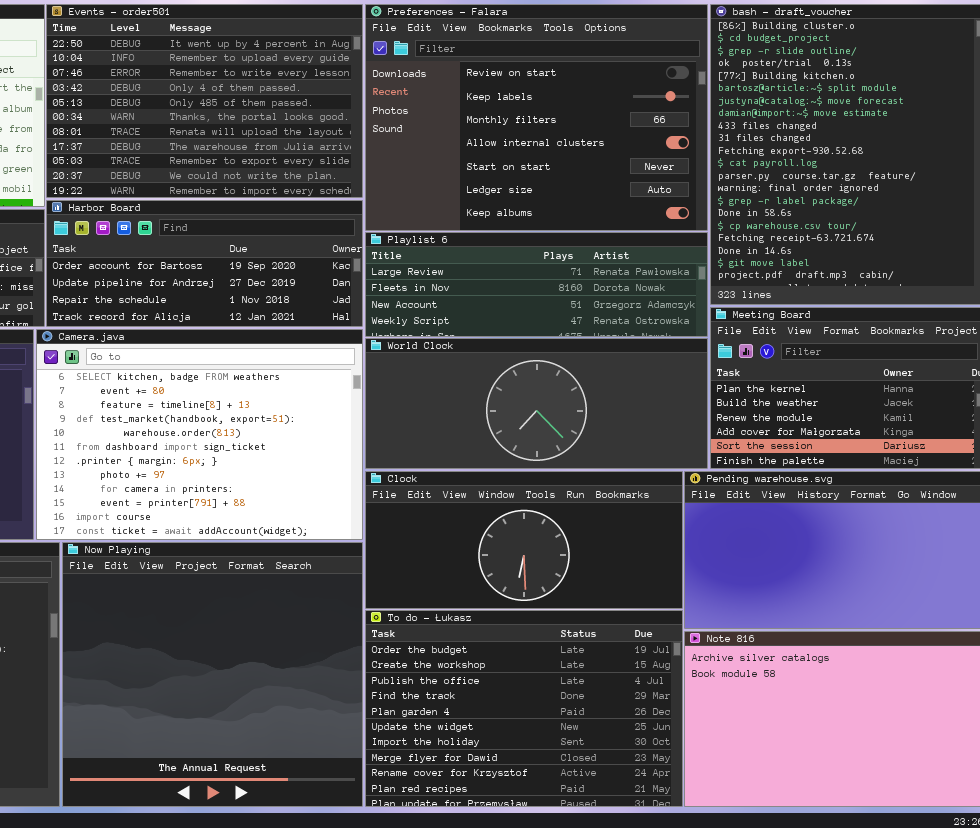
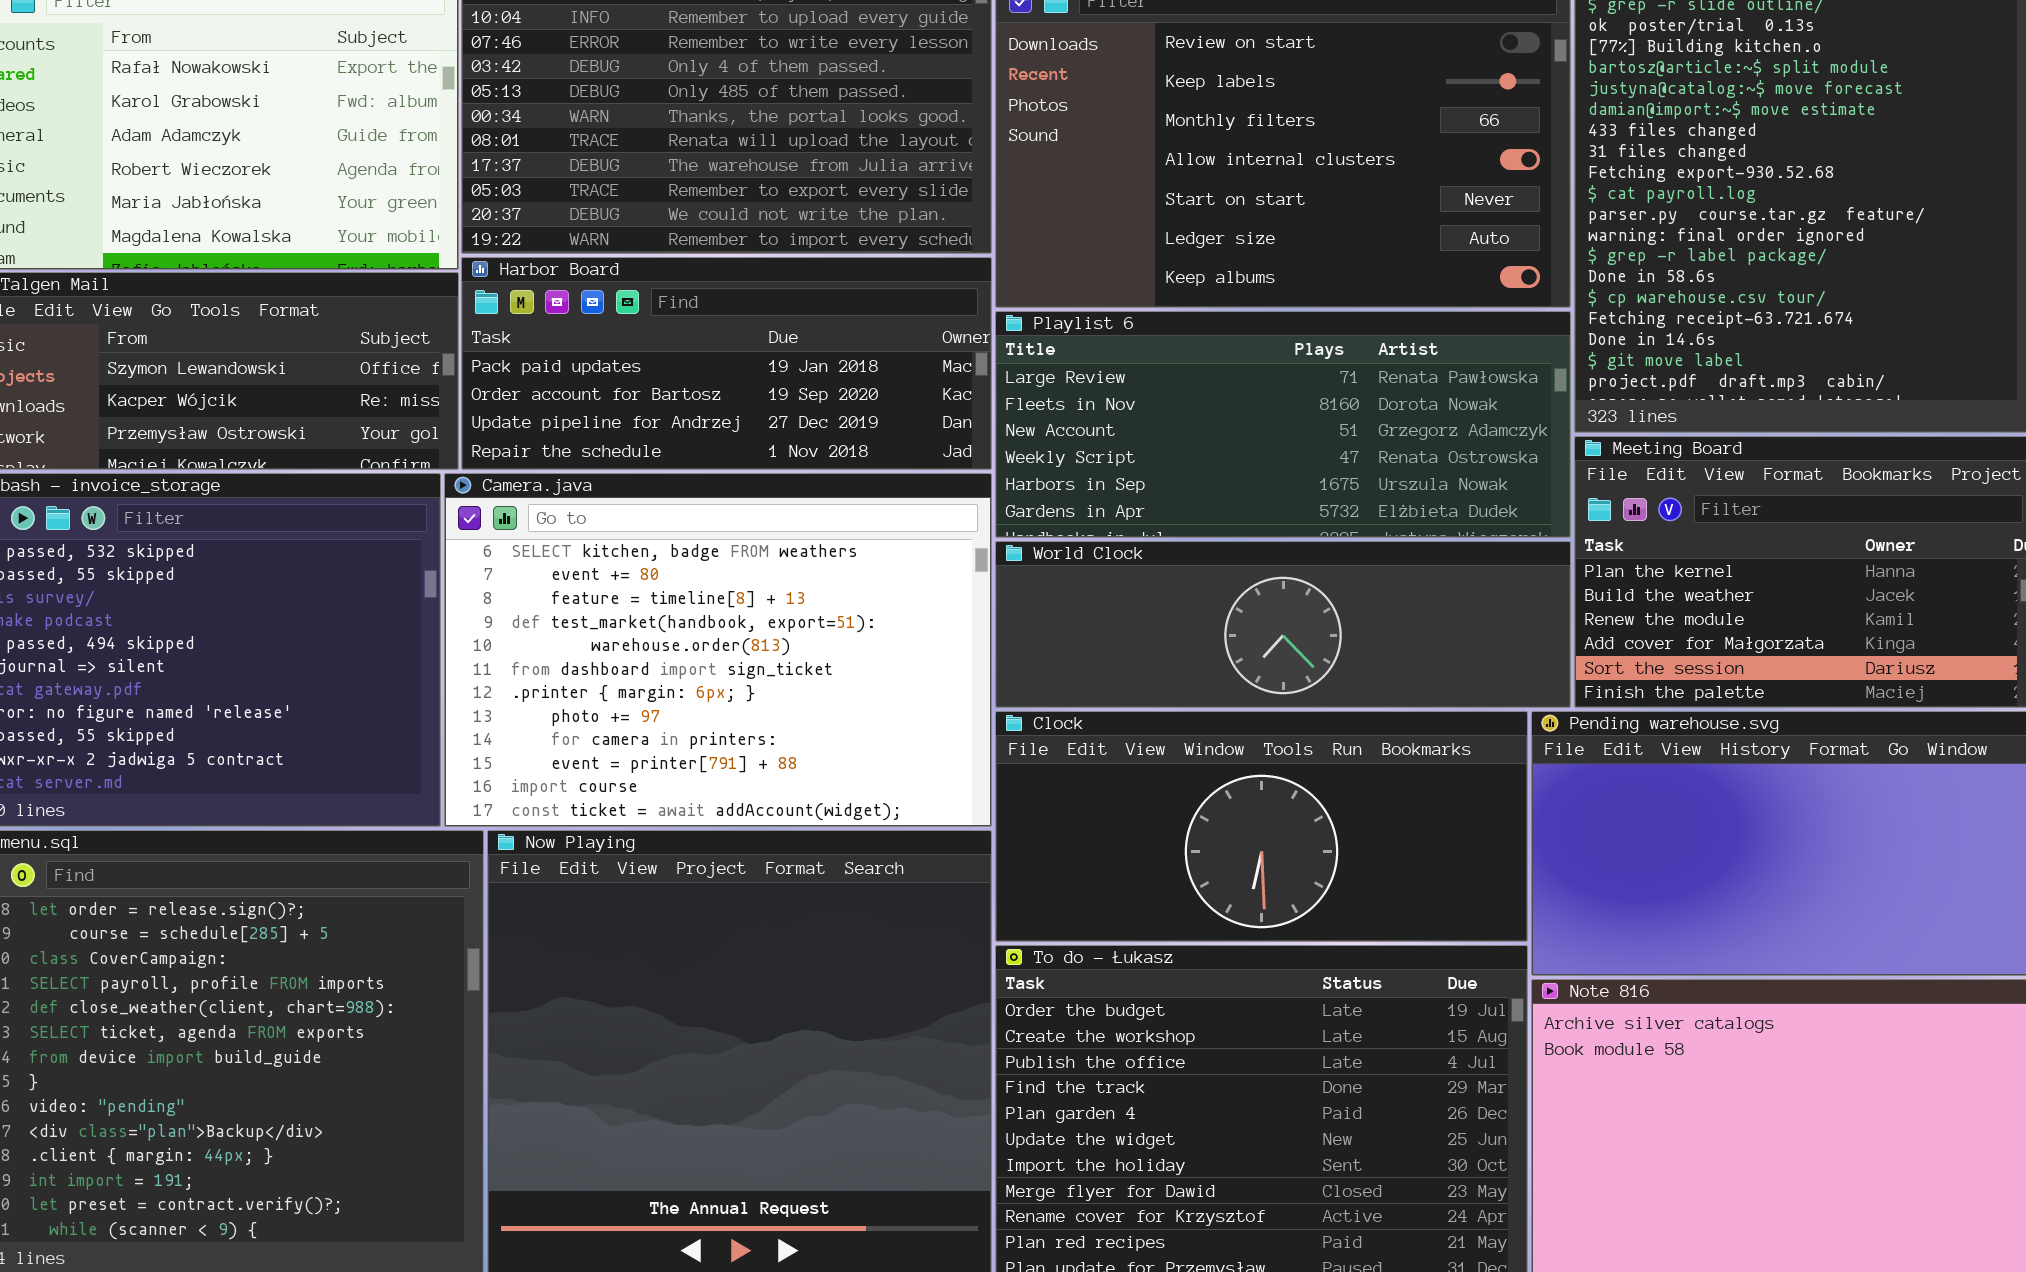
Harbor Board: [46,200,363,327] -> [461,257,992,470], scrolled up 1 row
Playlist 6: [365,232,708,337] -> [995,311,1571,538], resized
World Clock: [365,338,708,469] -> [995,541,1571,708], resized

